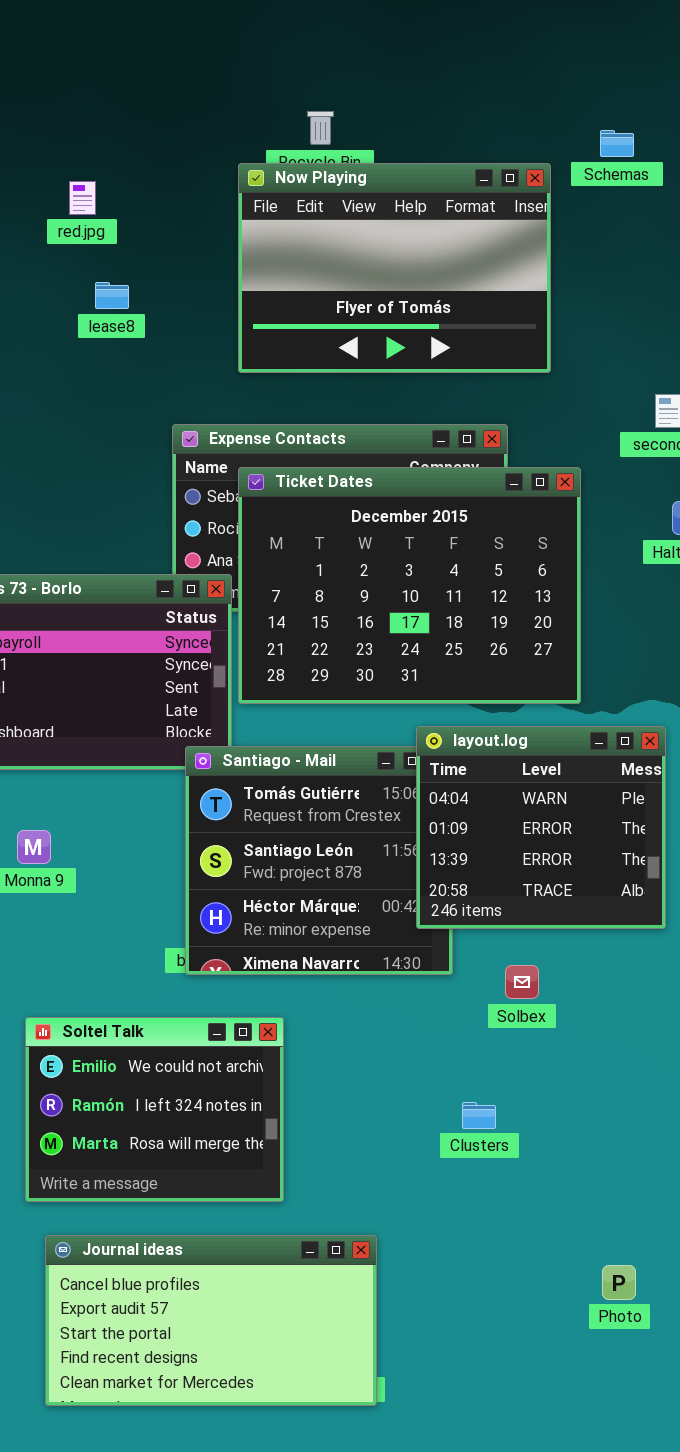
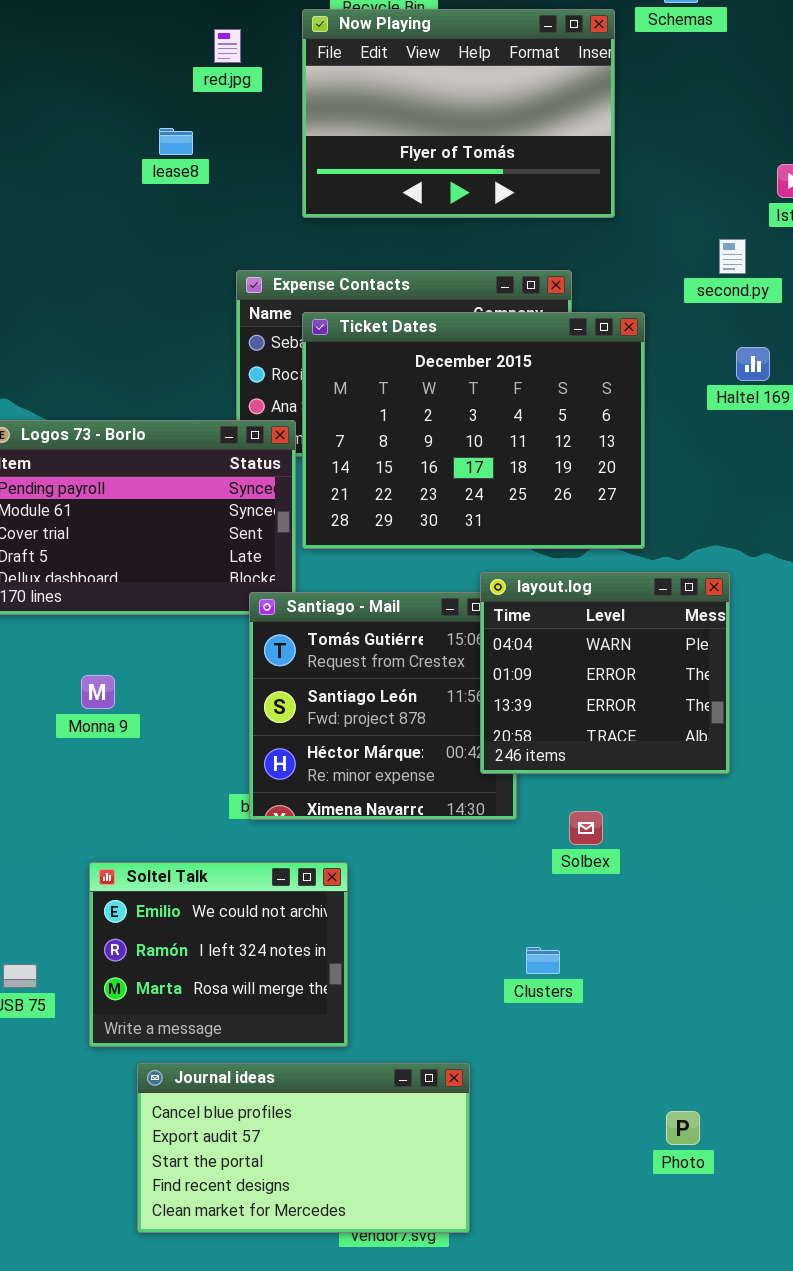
red.jpg: [69,181,96,215] -> [214,29,241,63], moved
Journal ideas: [45,1235,377,1406] -> [137,1063,470,1233], moved

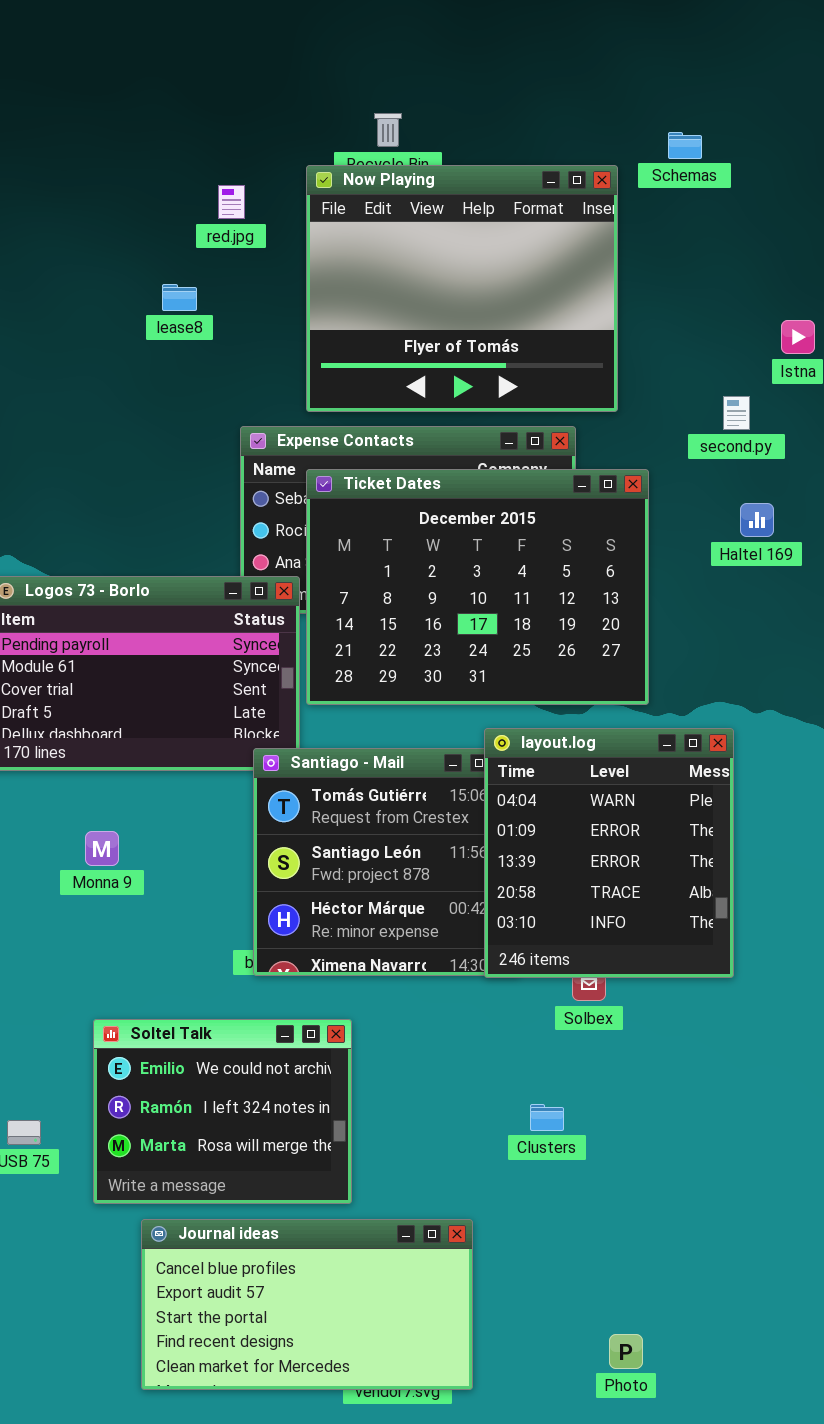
Now Playing: [302,9,615,218] -> [306,165,618,412], resized
layout.log: [480,572,730,774] -> [484,728,734,978], resized
Photo: [666,1111,700,1145] -> [609,1334,643,1369], moved

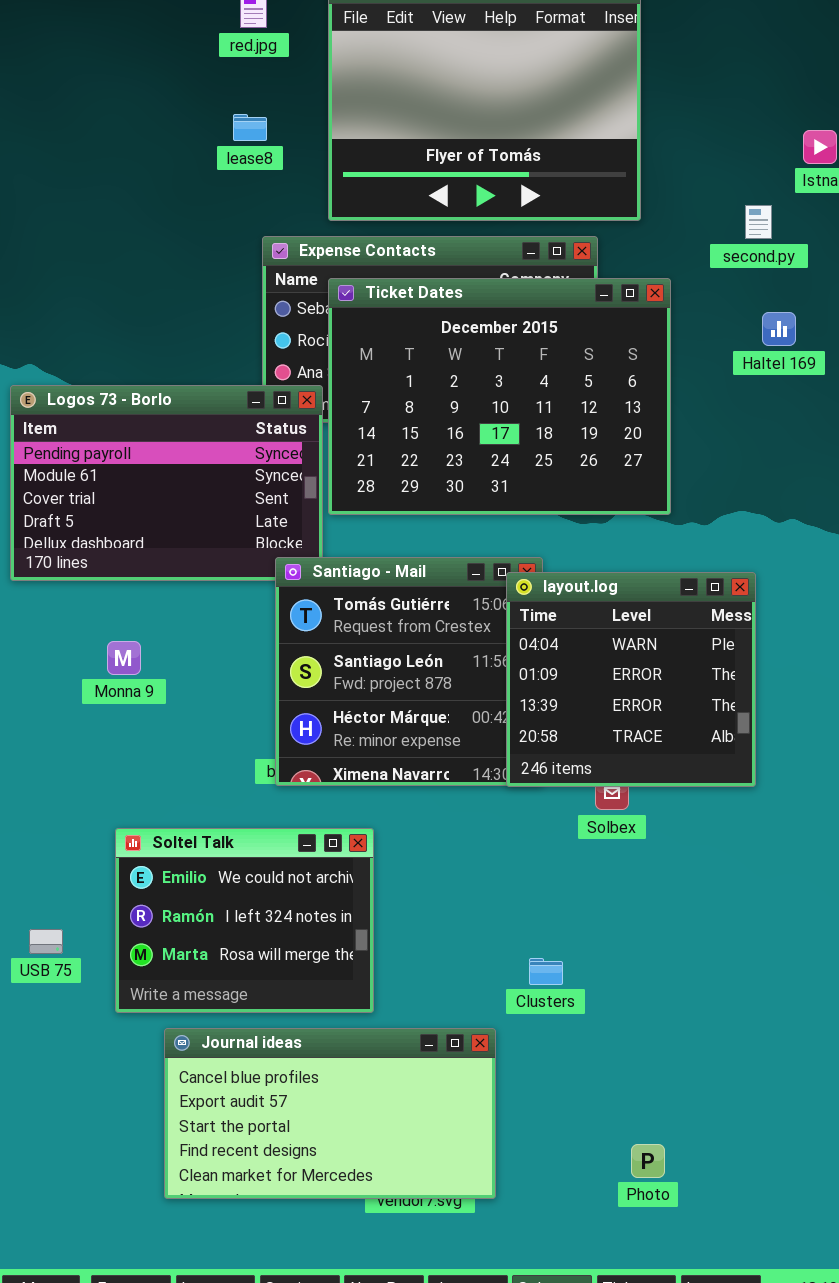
lease8: [162,284,197,311] -> [233,114,267,141], moved
layout.log: [484,728,734,978] -> [506,572,756,787], resized
Clusters: [530,1104,564,1131] -> [529,958,563,985], moved

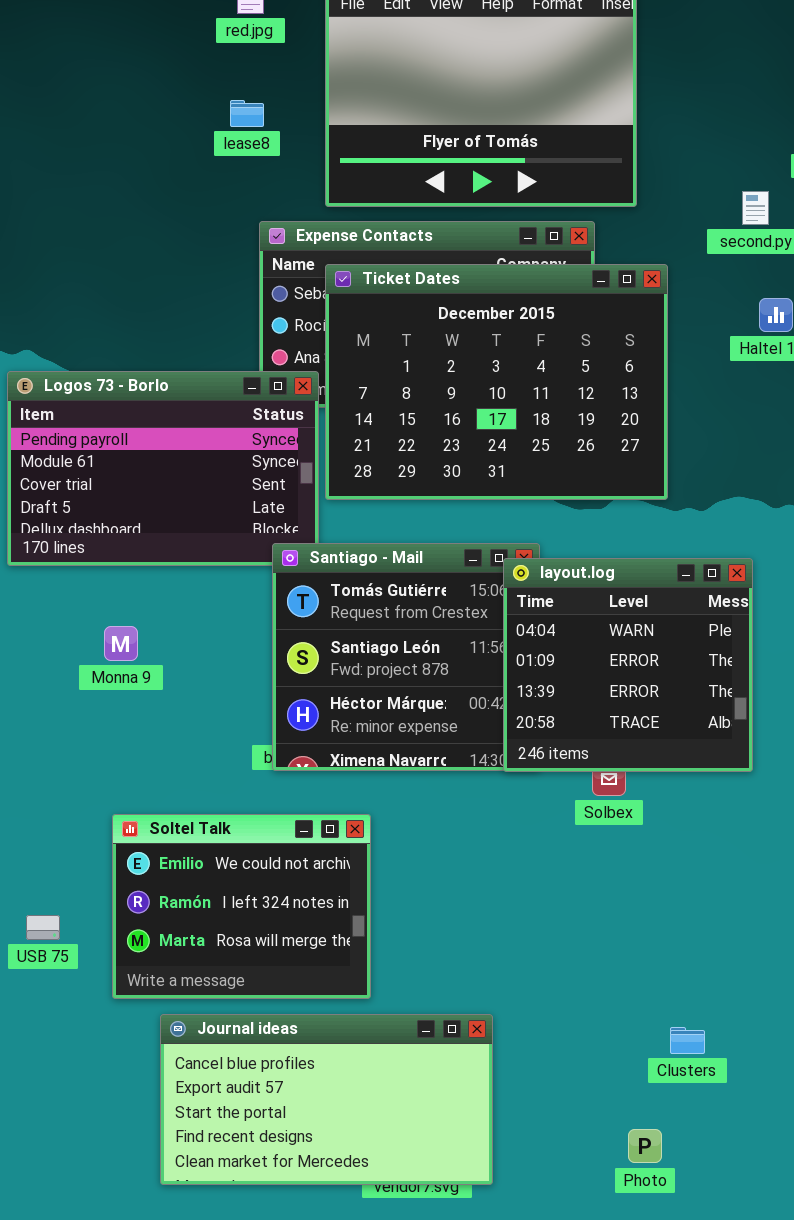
Clusters: [529,958,563,985] -> [670,1027,705,1054], moved

